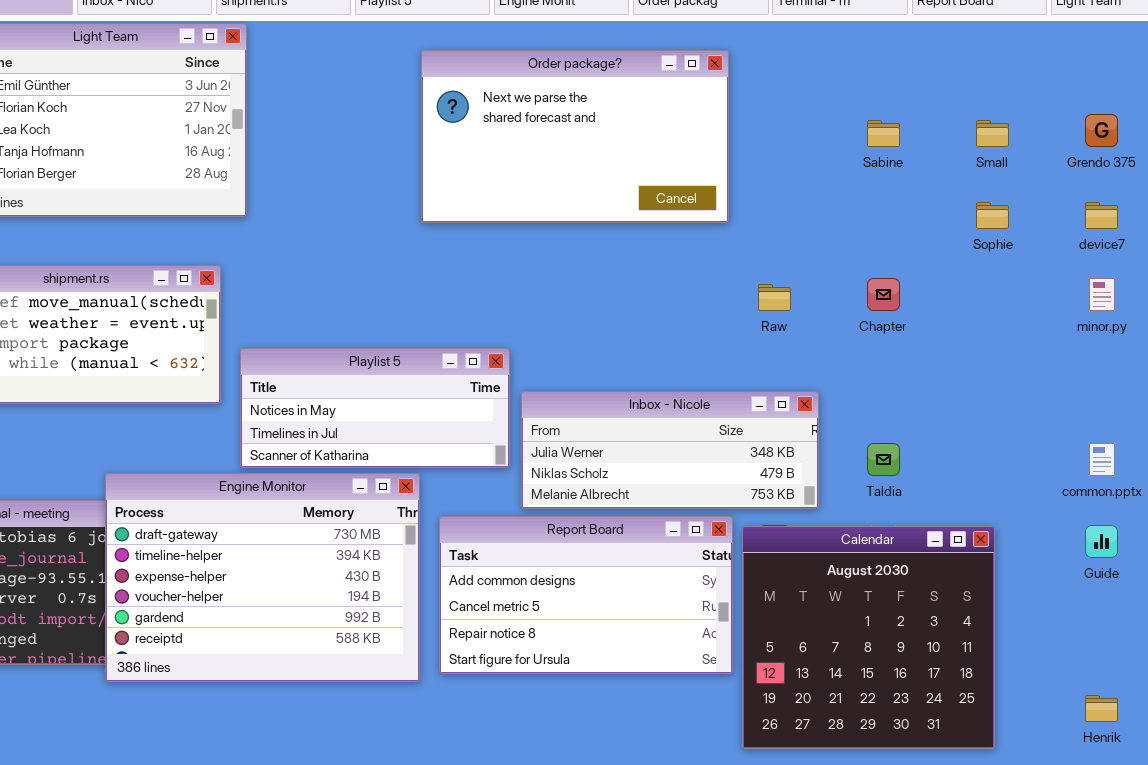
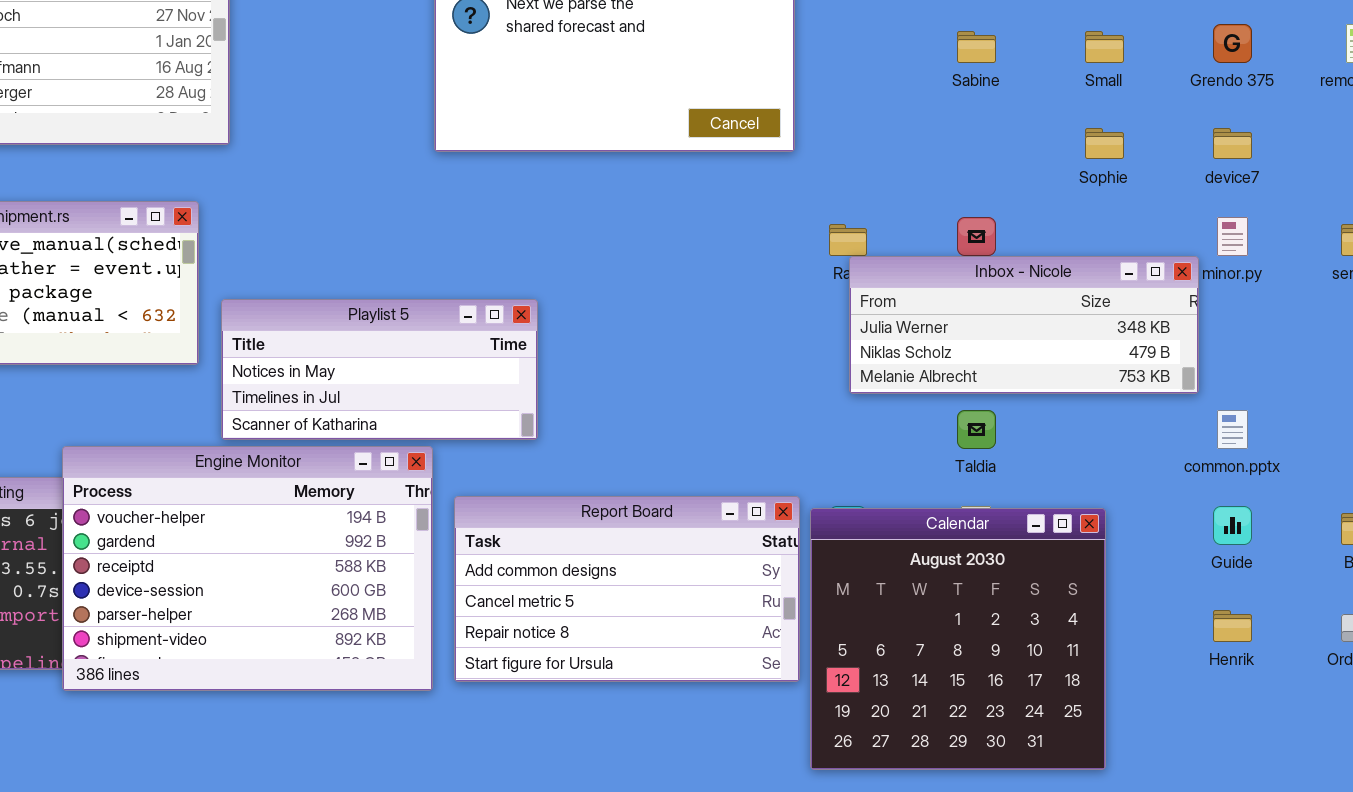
Inbox - Nicole: [521,391,819,509] -> [849,256,1199,394], moved
Engine Monitor: [105,473,420,682] -> [62,446,433,691], scrolled down 3 rows
Henrik: [1085,695,1118,722] -> [1213,610,1252,642], moved

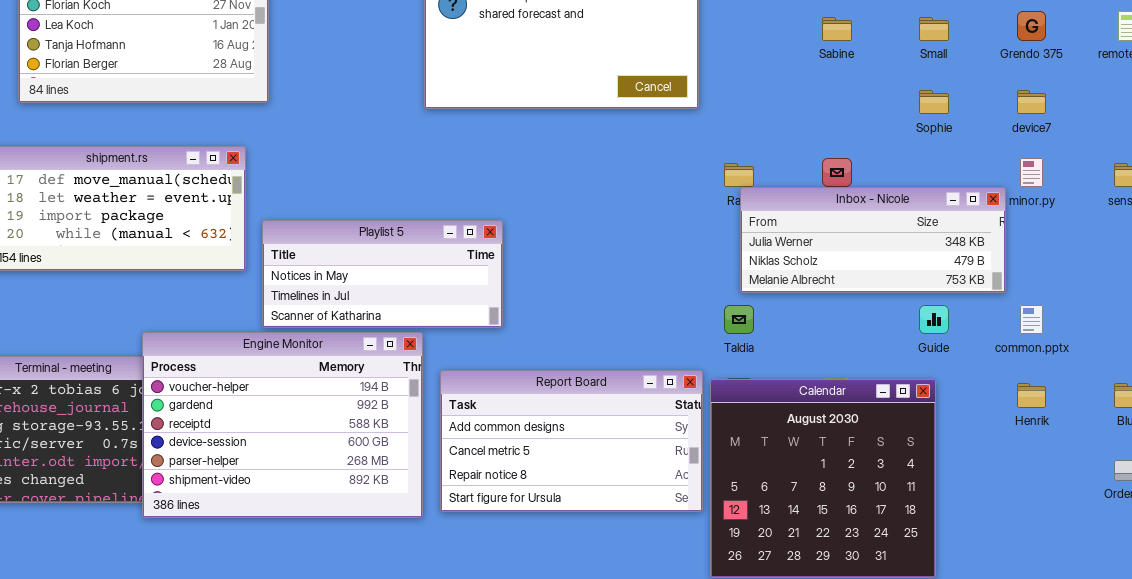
Taldia: [957,410,996,449] -> [724,305,754,334], moved
Guide: [1213,506,1252,545] -> [919,305,949,334], moved
Henrik: [1213,610,1252,642] -> [1017,383,1046,408], moved

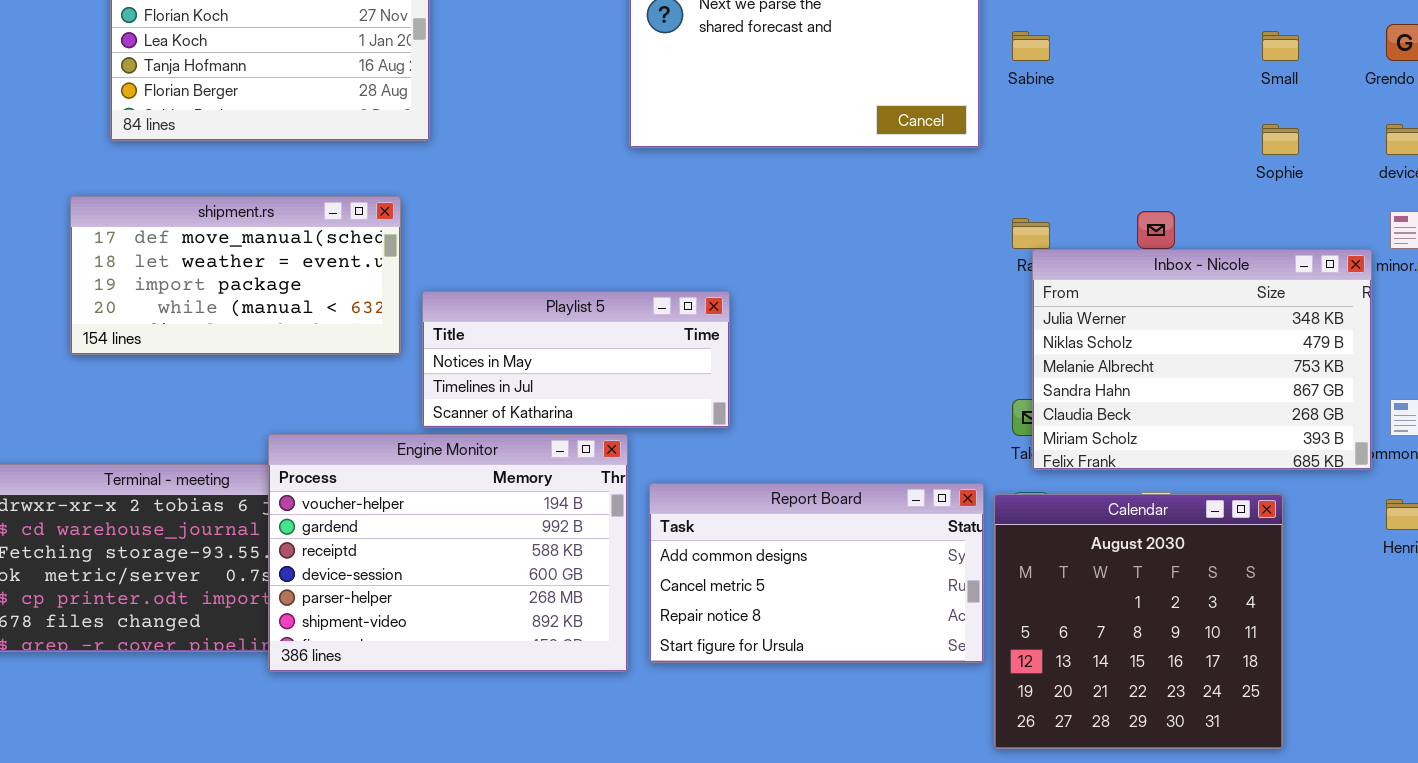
Sabine: [822,17,852,41] -> [1012,31,1050,61], moved
Inbox - Nicole: [740,187,1006,293] -> [1032,249,1372,470], resized

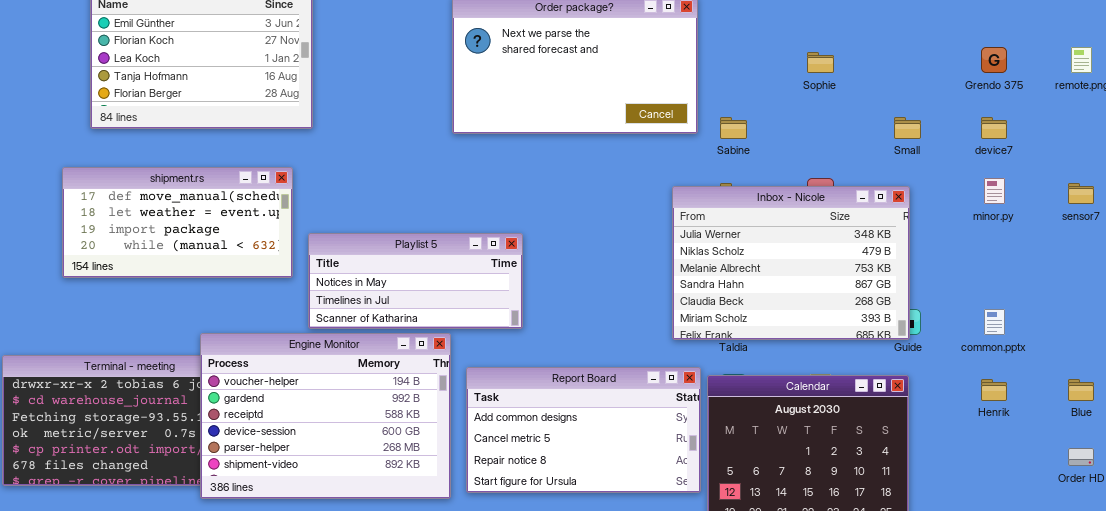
Sabine: [1012,31,1050,61] -> [720,117,747,139], moved
Small: [1262,31,1299,61] -> [894,117,921,139], moved
Sophie: [1262,124,1299,155] -> [807,52,834,73], moved
Inbox - Nicole: [1032,249,1372,470] -> [672,186,910,340], moved

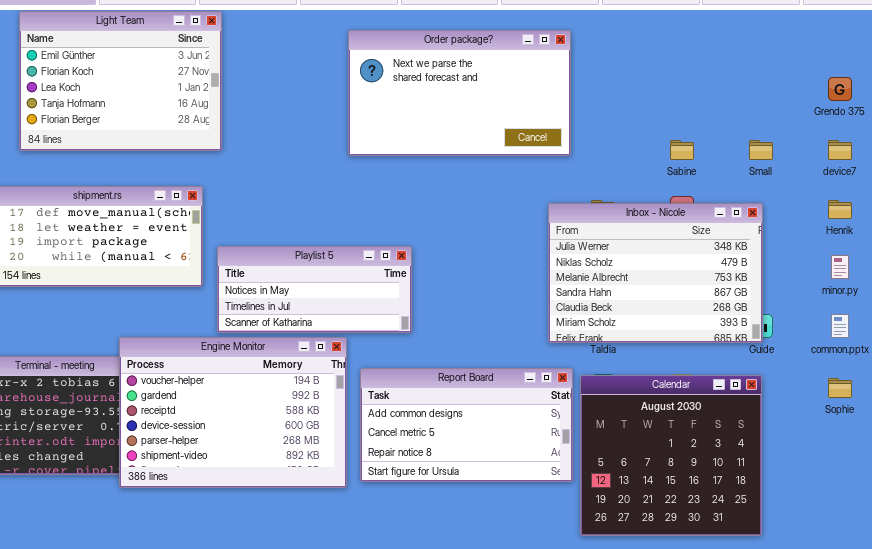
Sophie: [807,52,834,73] -> [828,378,852,398], moved
Sabine: [720,117,747,139] -> [670,140,694,160], moved
minor.py: [984,178,1005,204] -> [831,255,849,279], moved
Henrik: [981,379,1007,401] -> [828,200,852,219], moved

